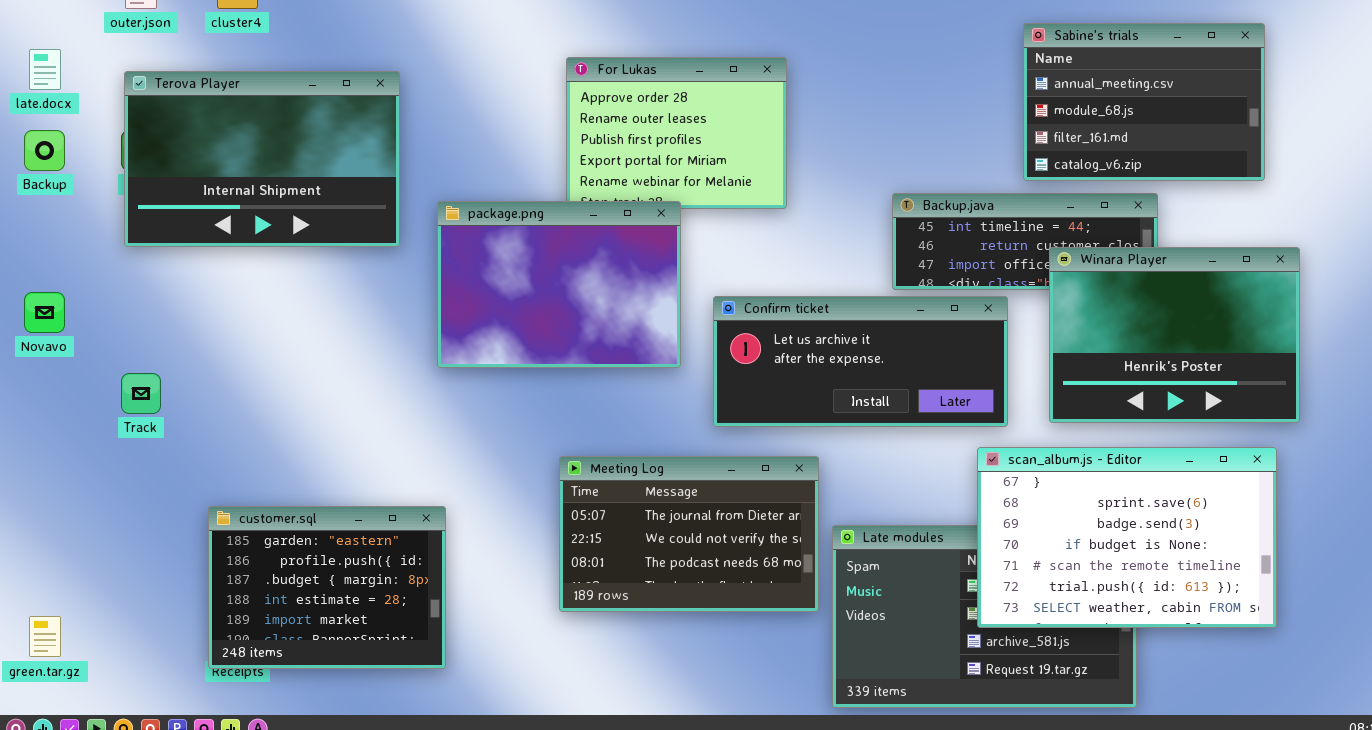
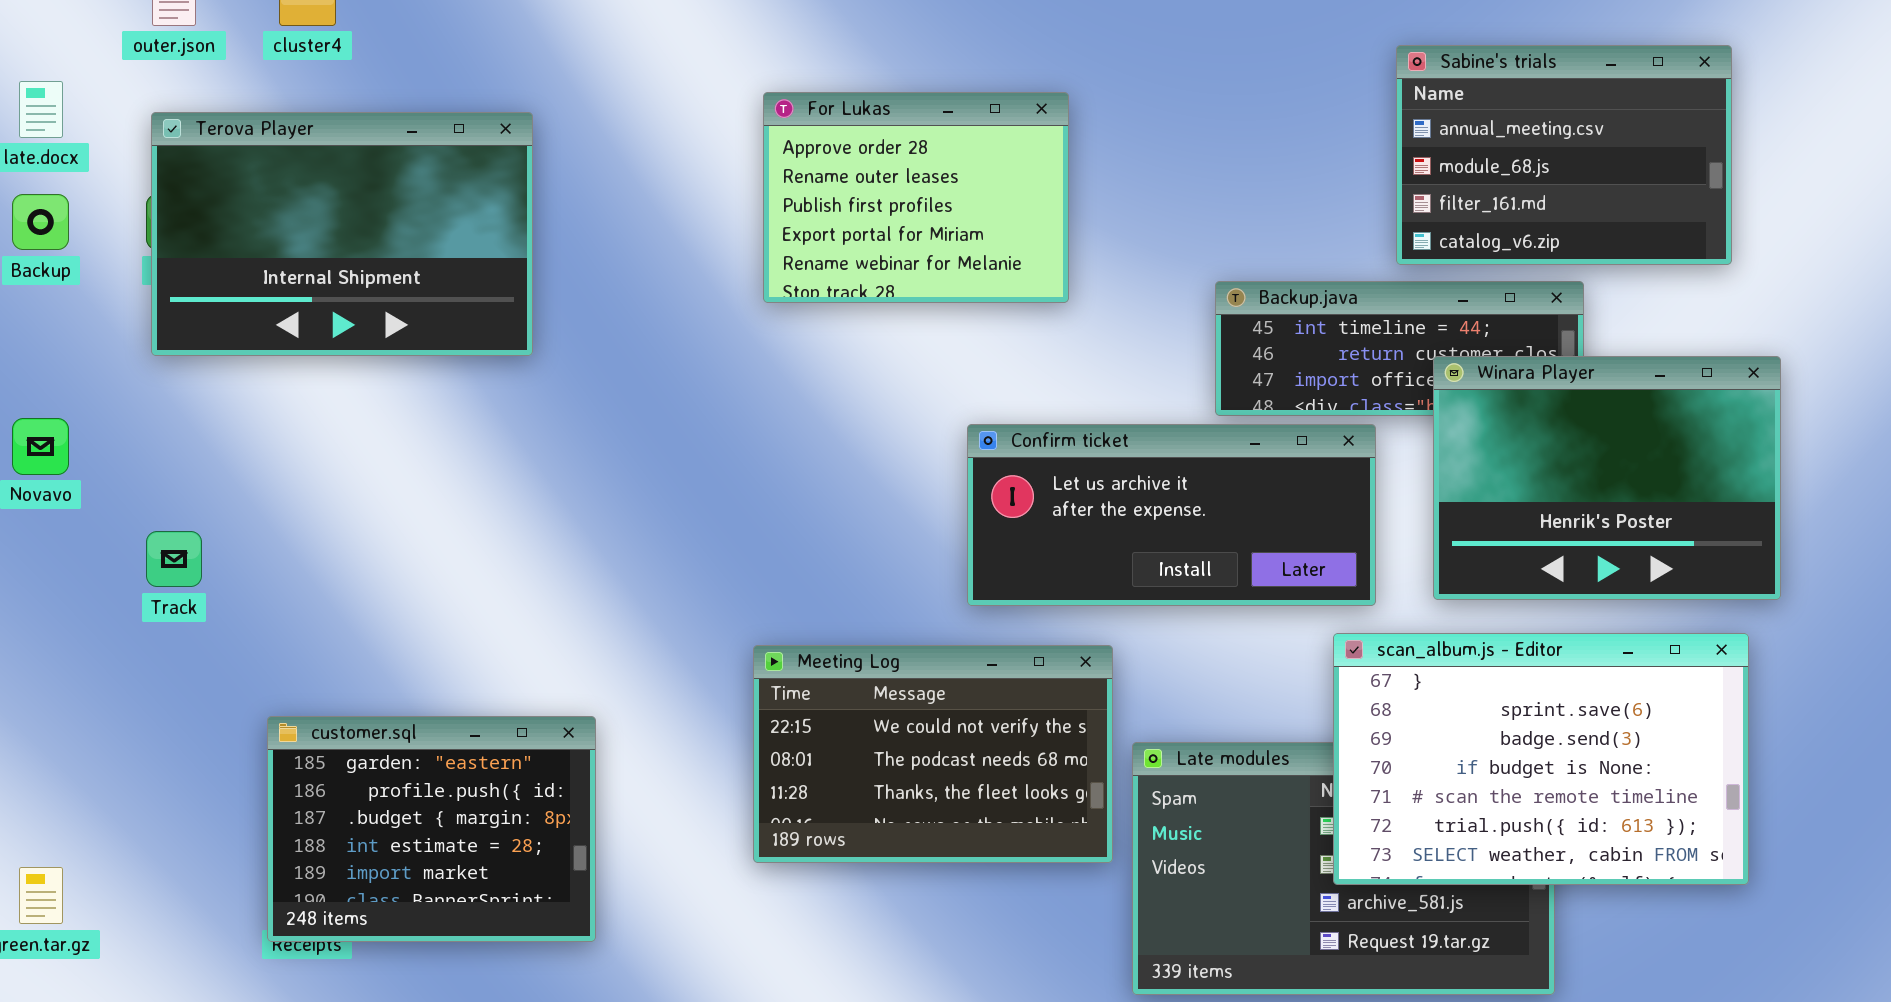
package.png: [437,201,681,368] -> none, closed
Meeting Log: [559,456,819,612] -> [753,645,1113,863], scrolled down 1 row

